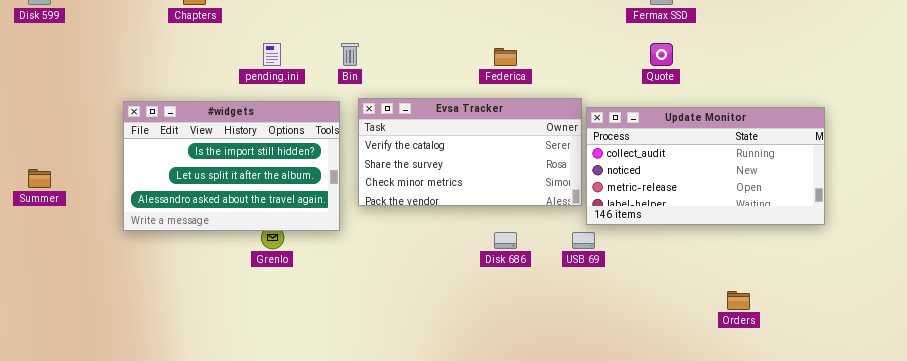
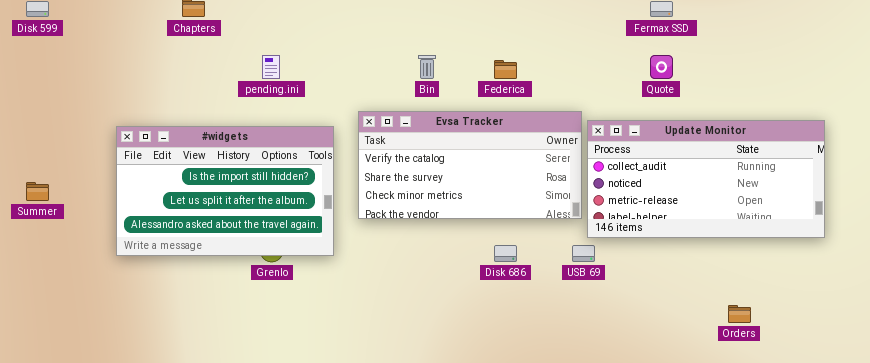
Bin: [341,43,359,66] -> [418,55,436,79], moved
#widgets: [123,101,340,231] -> [116,126,334,256], moved

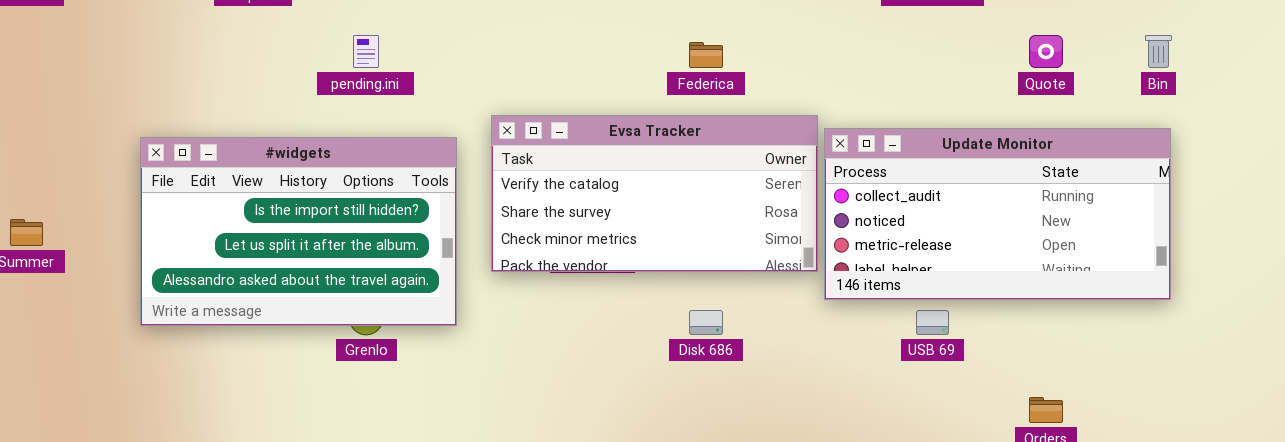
Bin: [418,55,436,79] -> [1145,35,1172,68], moved
Quote: [650,55,673,79] -> [1029,35,1063,68], moved
USB 69: [572,245,595,262] -> [916,310,949,335], moved

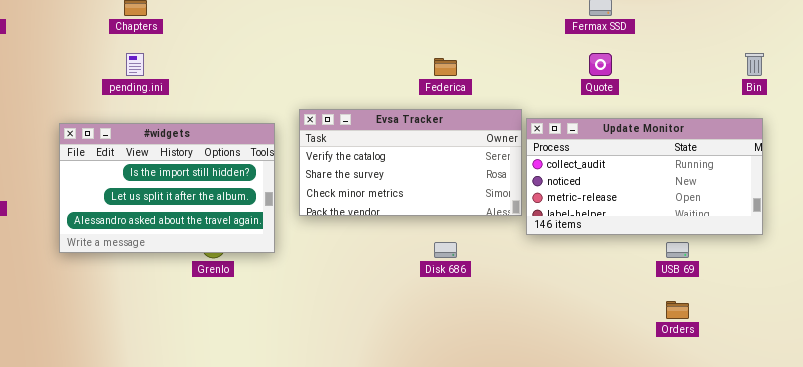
pending.ini: [353,35,379,68] -> [126,53,144,76], moved
Quote: [1029,35,1063,68] -> [589,53,612,76], moved
USB 69: [916,310,949,335] -> [666,242,689,258], moved

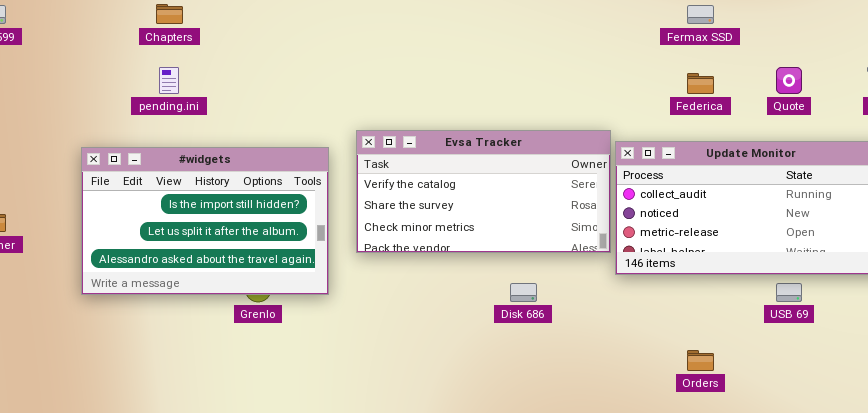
Quote: [589,53,612,76] -> [776,67,802,94], moved
Federica: [434,58,457,76] -> [687,73,714,94], moved
Orders: [666,301,689,319] -> [687,350,714,371], moved

